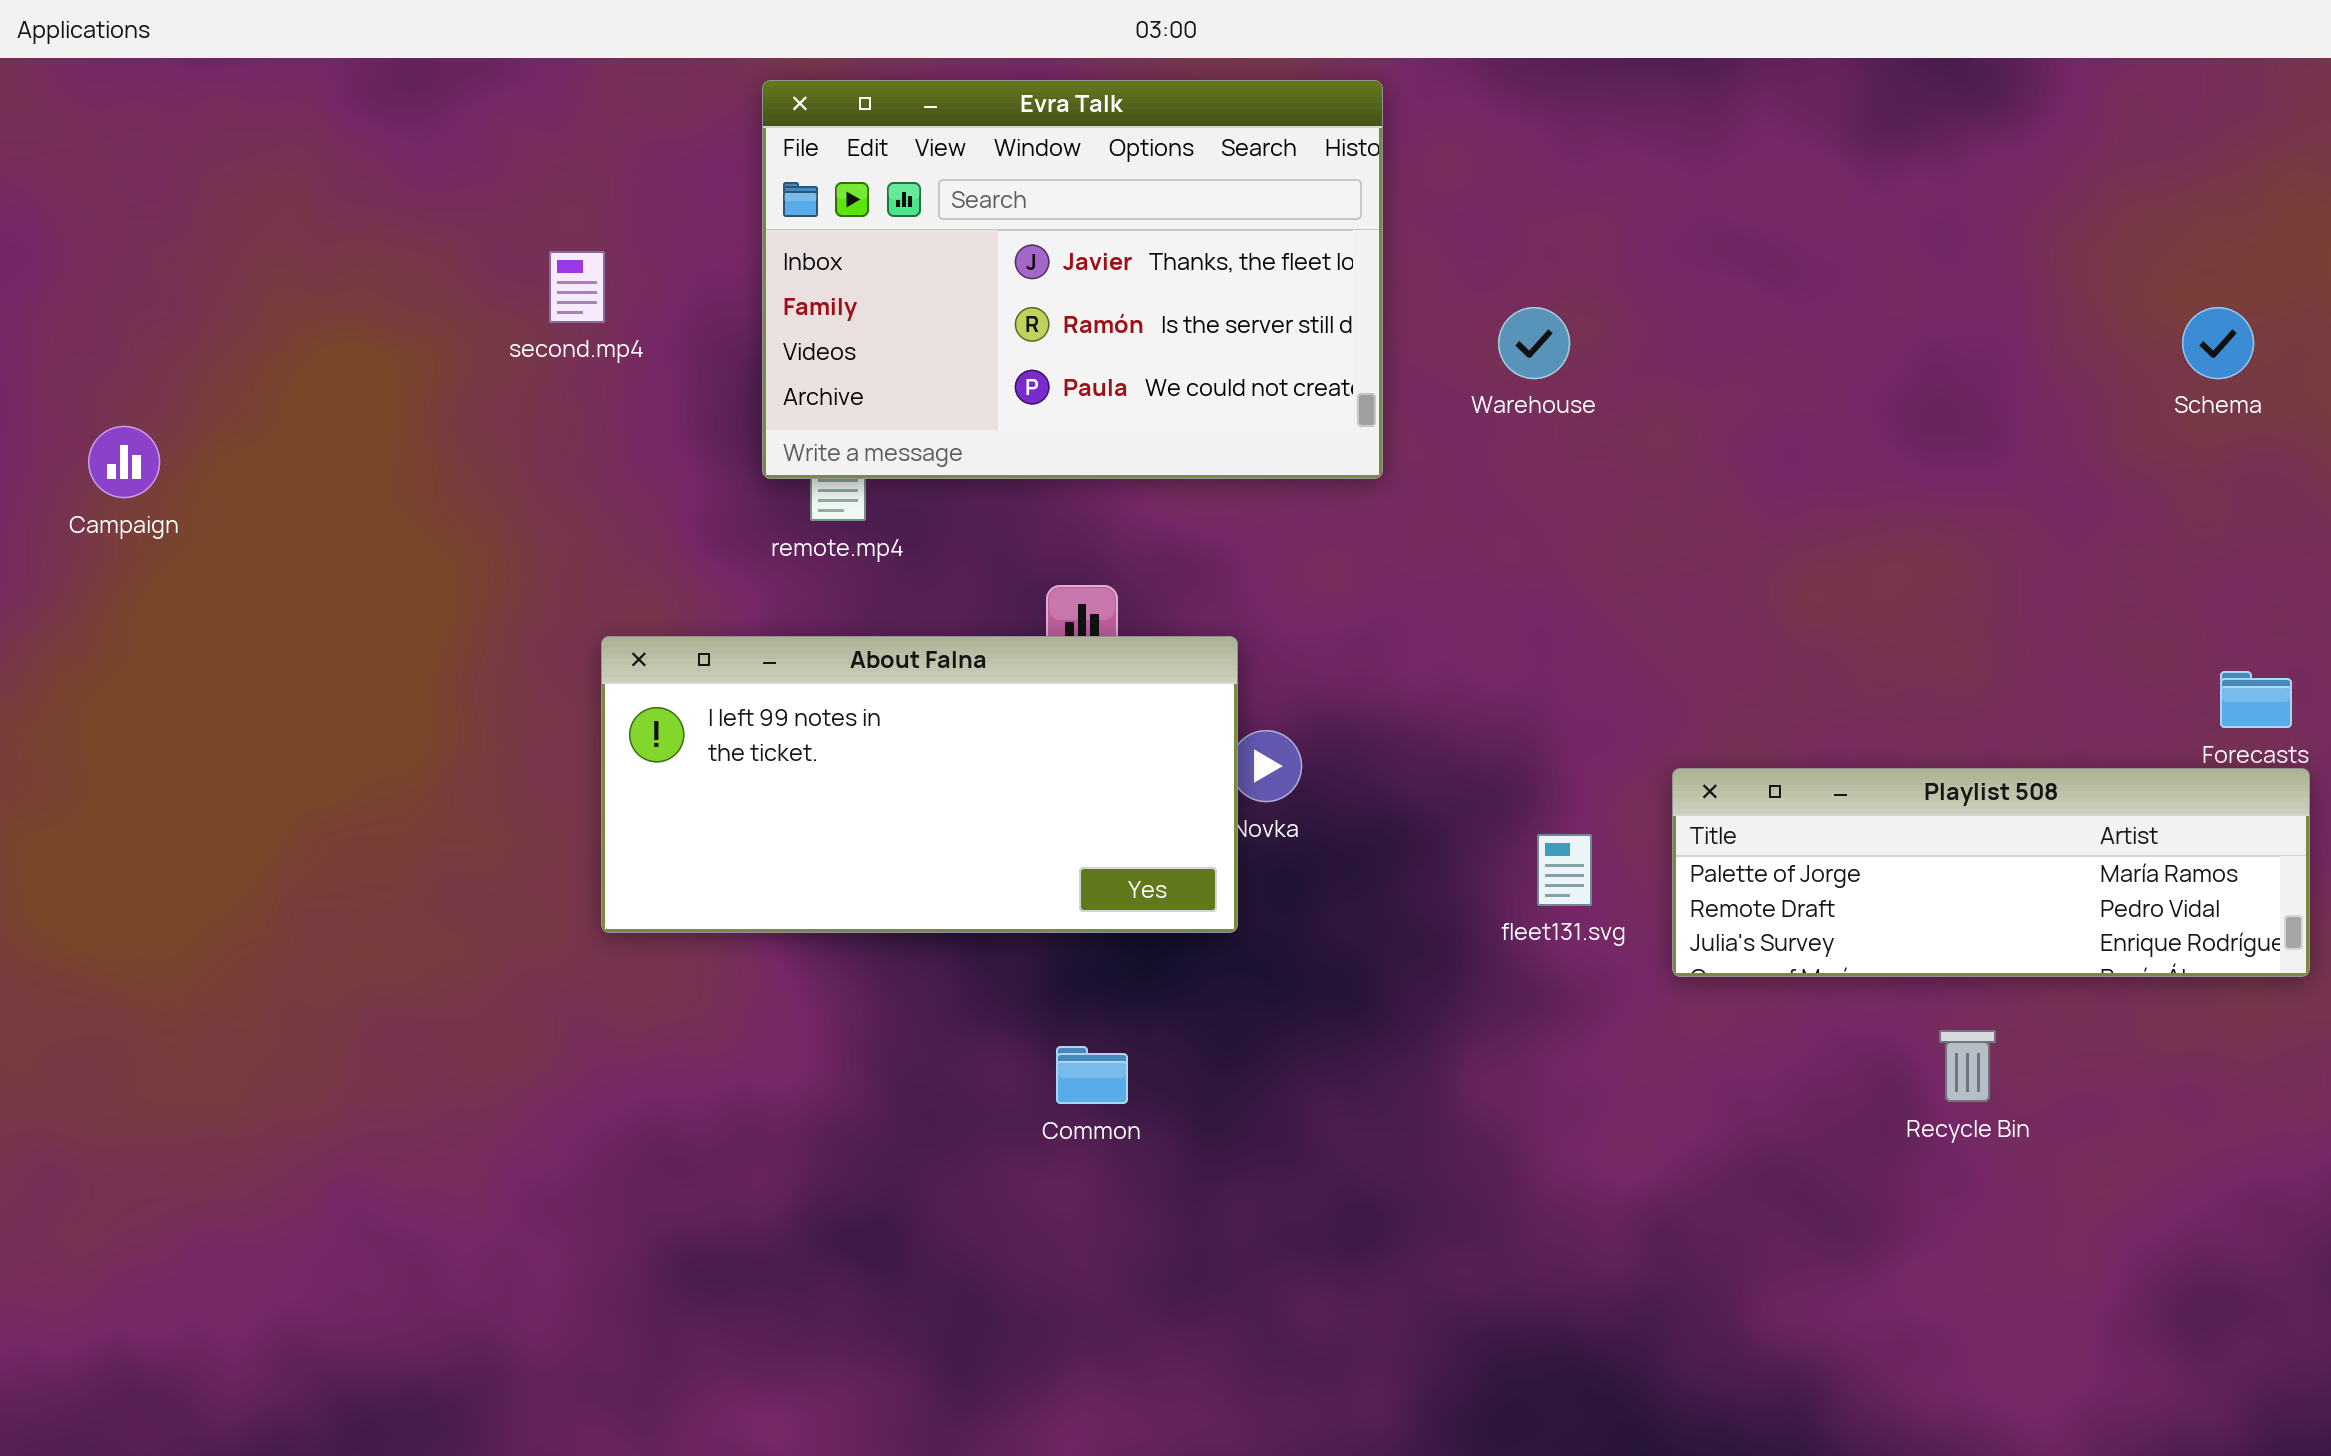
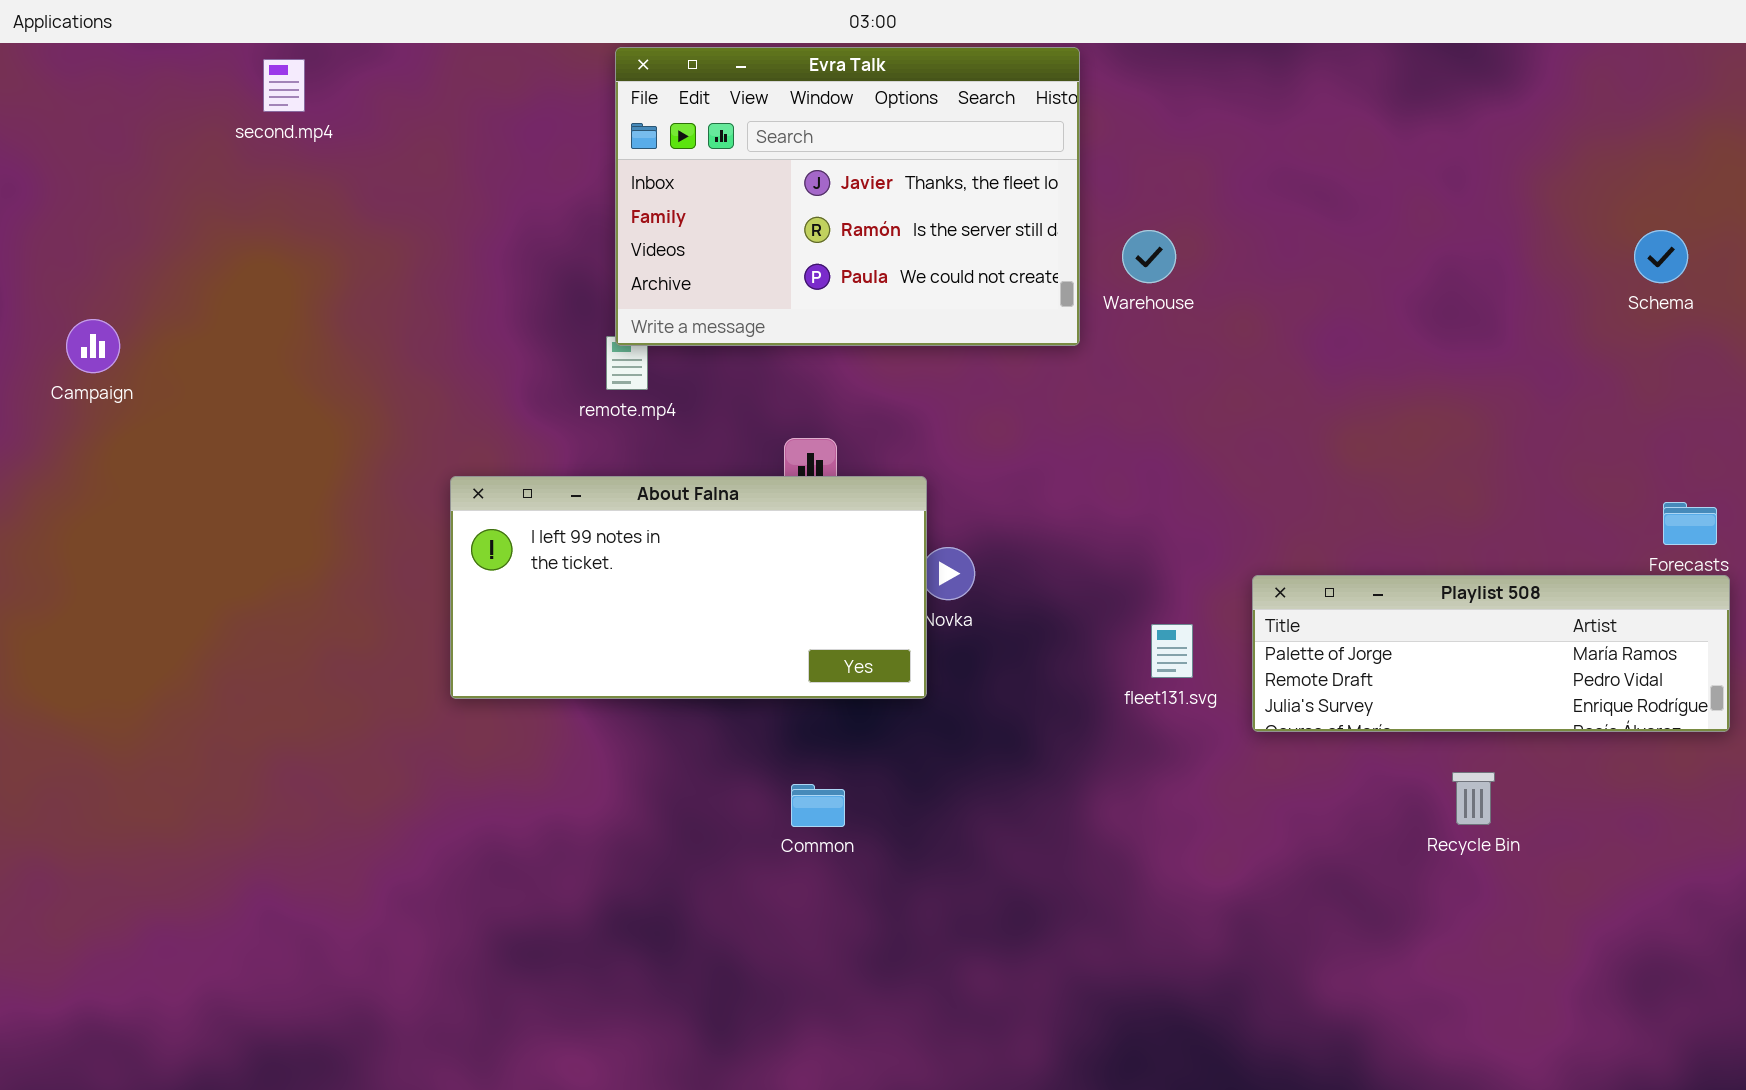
Evra Talk: [762,80,1383,479] -> [615,47,1080,346], moved
second.mp4: [549,251,605,323] -> [263,59,305,112], moved

